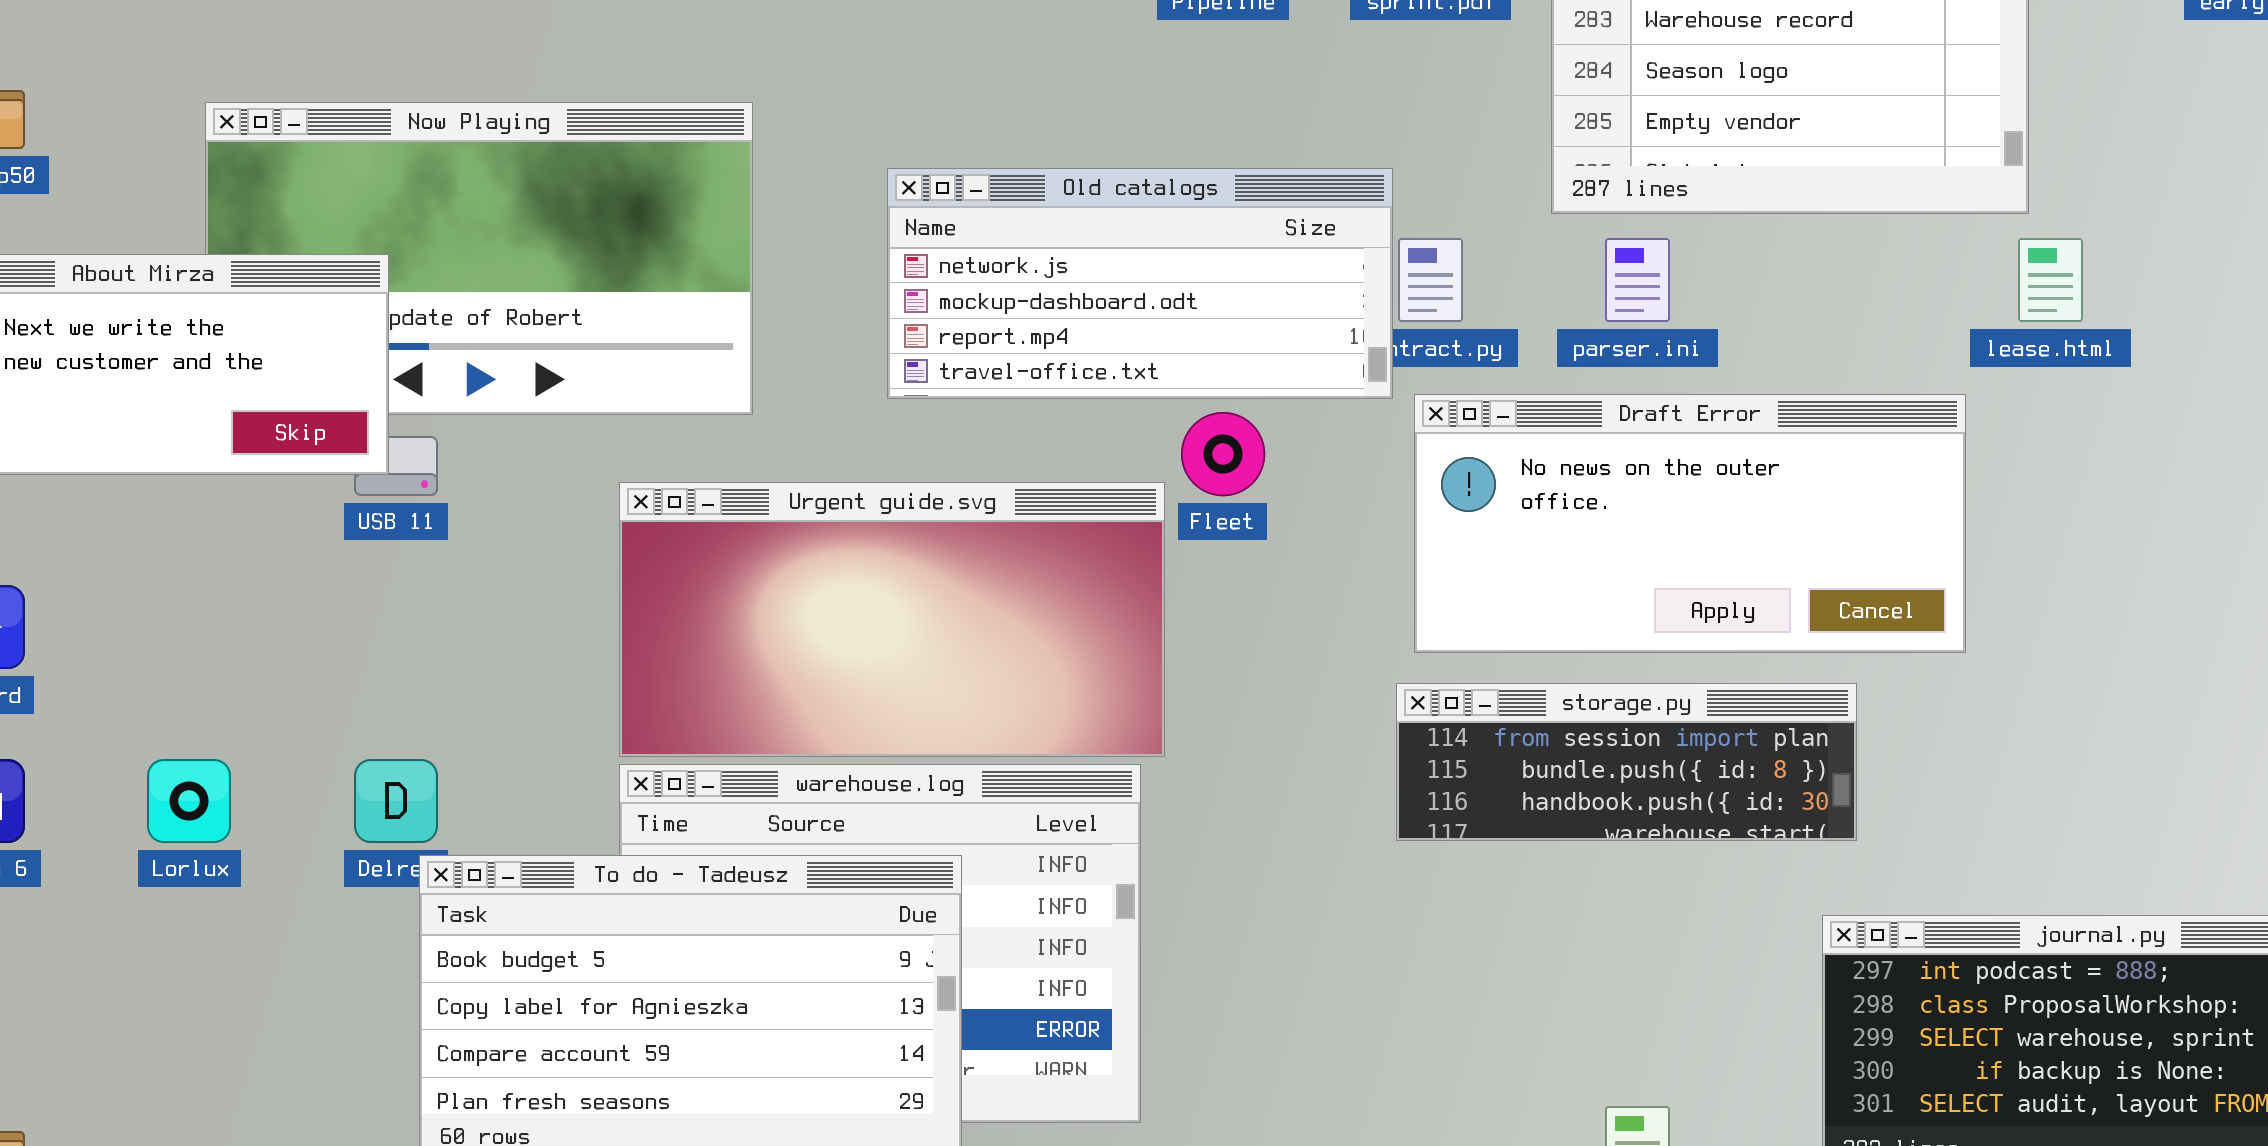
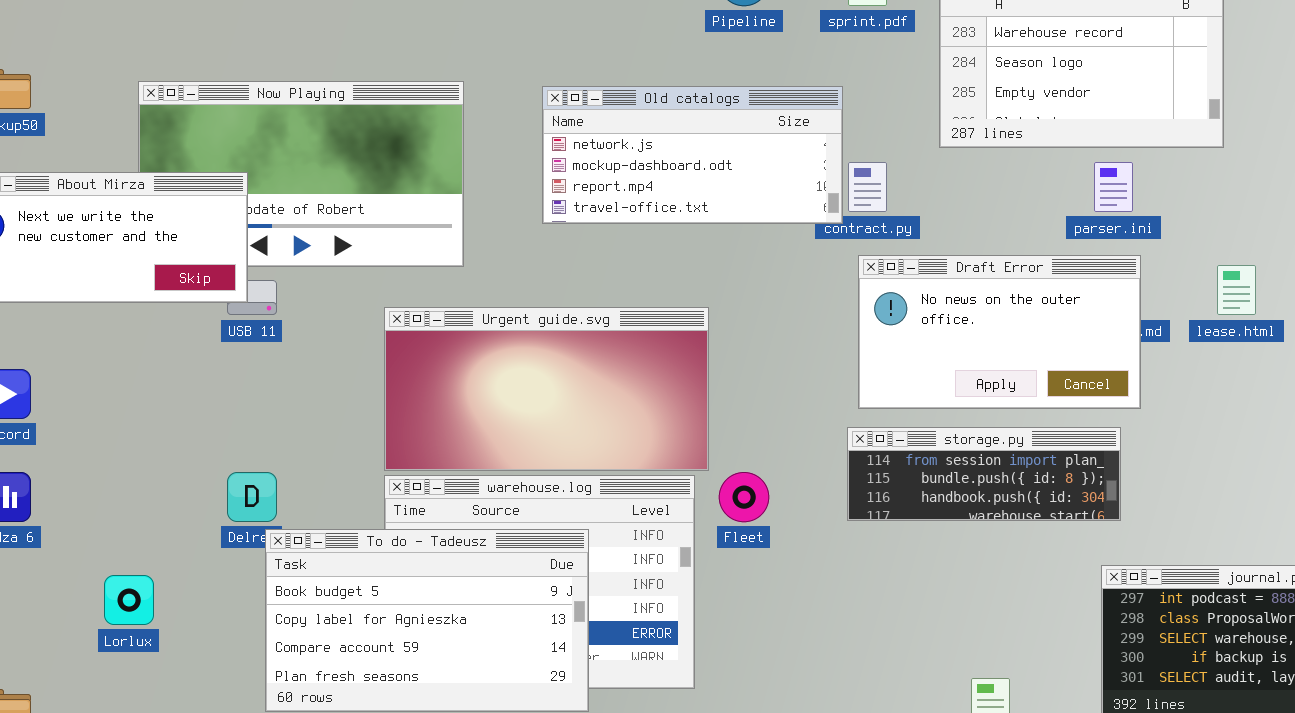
Old catalogs: [887,168,1393,399] -> [542,86,843,224], moved
parser.ini: [1605,238,1670,322] -> [1094,162,1133,212], moved
lease.html: [2018,238,2083,322] -> [1217,265,1256,315], moved
Draft Error: [1414,394,1966,653] -> [858,255,1141,409], resized
Fleet: [1181,412,1265,496] -> [719,472,769,522], moved
Lorlux: [147,759,231,843] -> [104,575,154,625], moved

